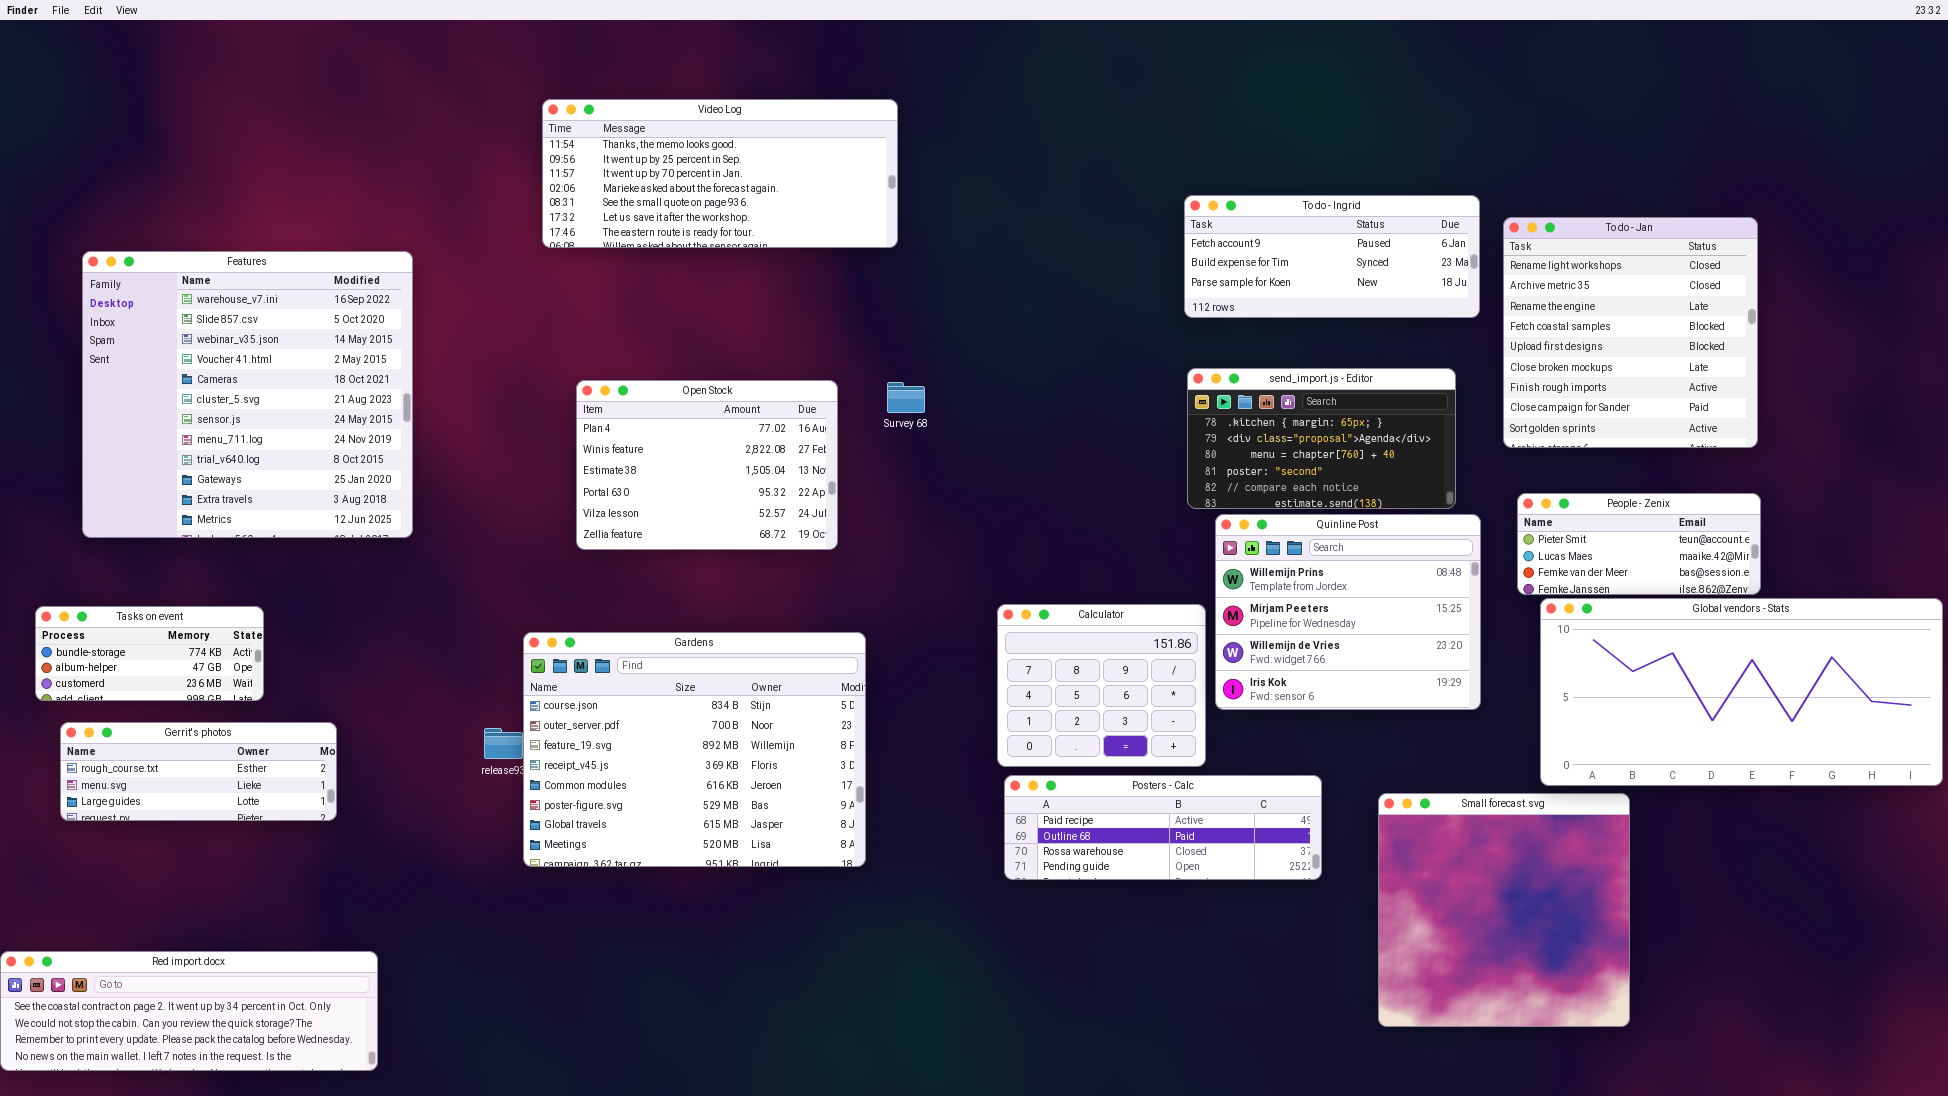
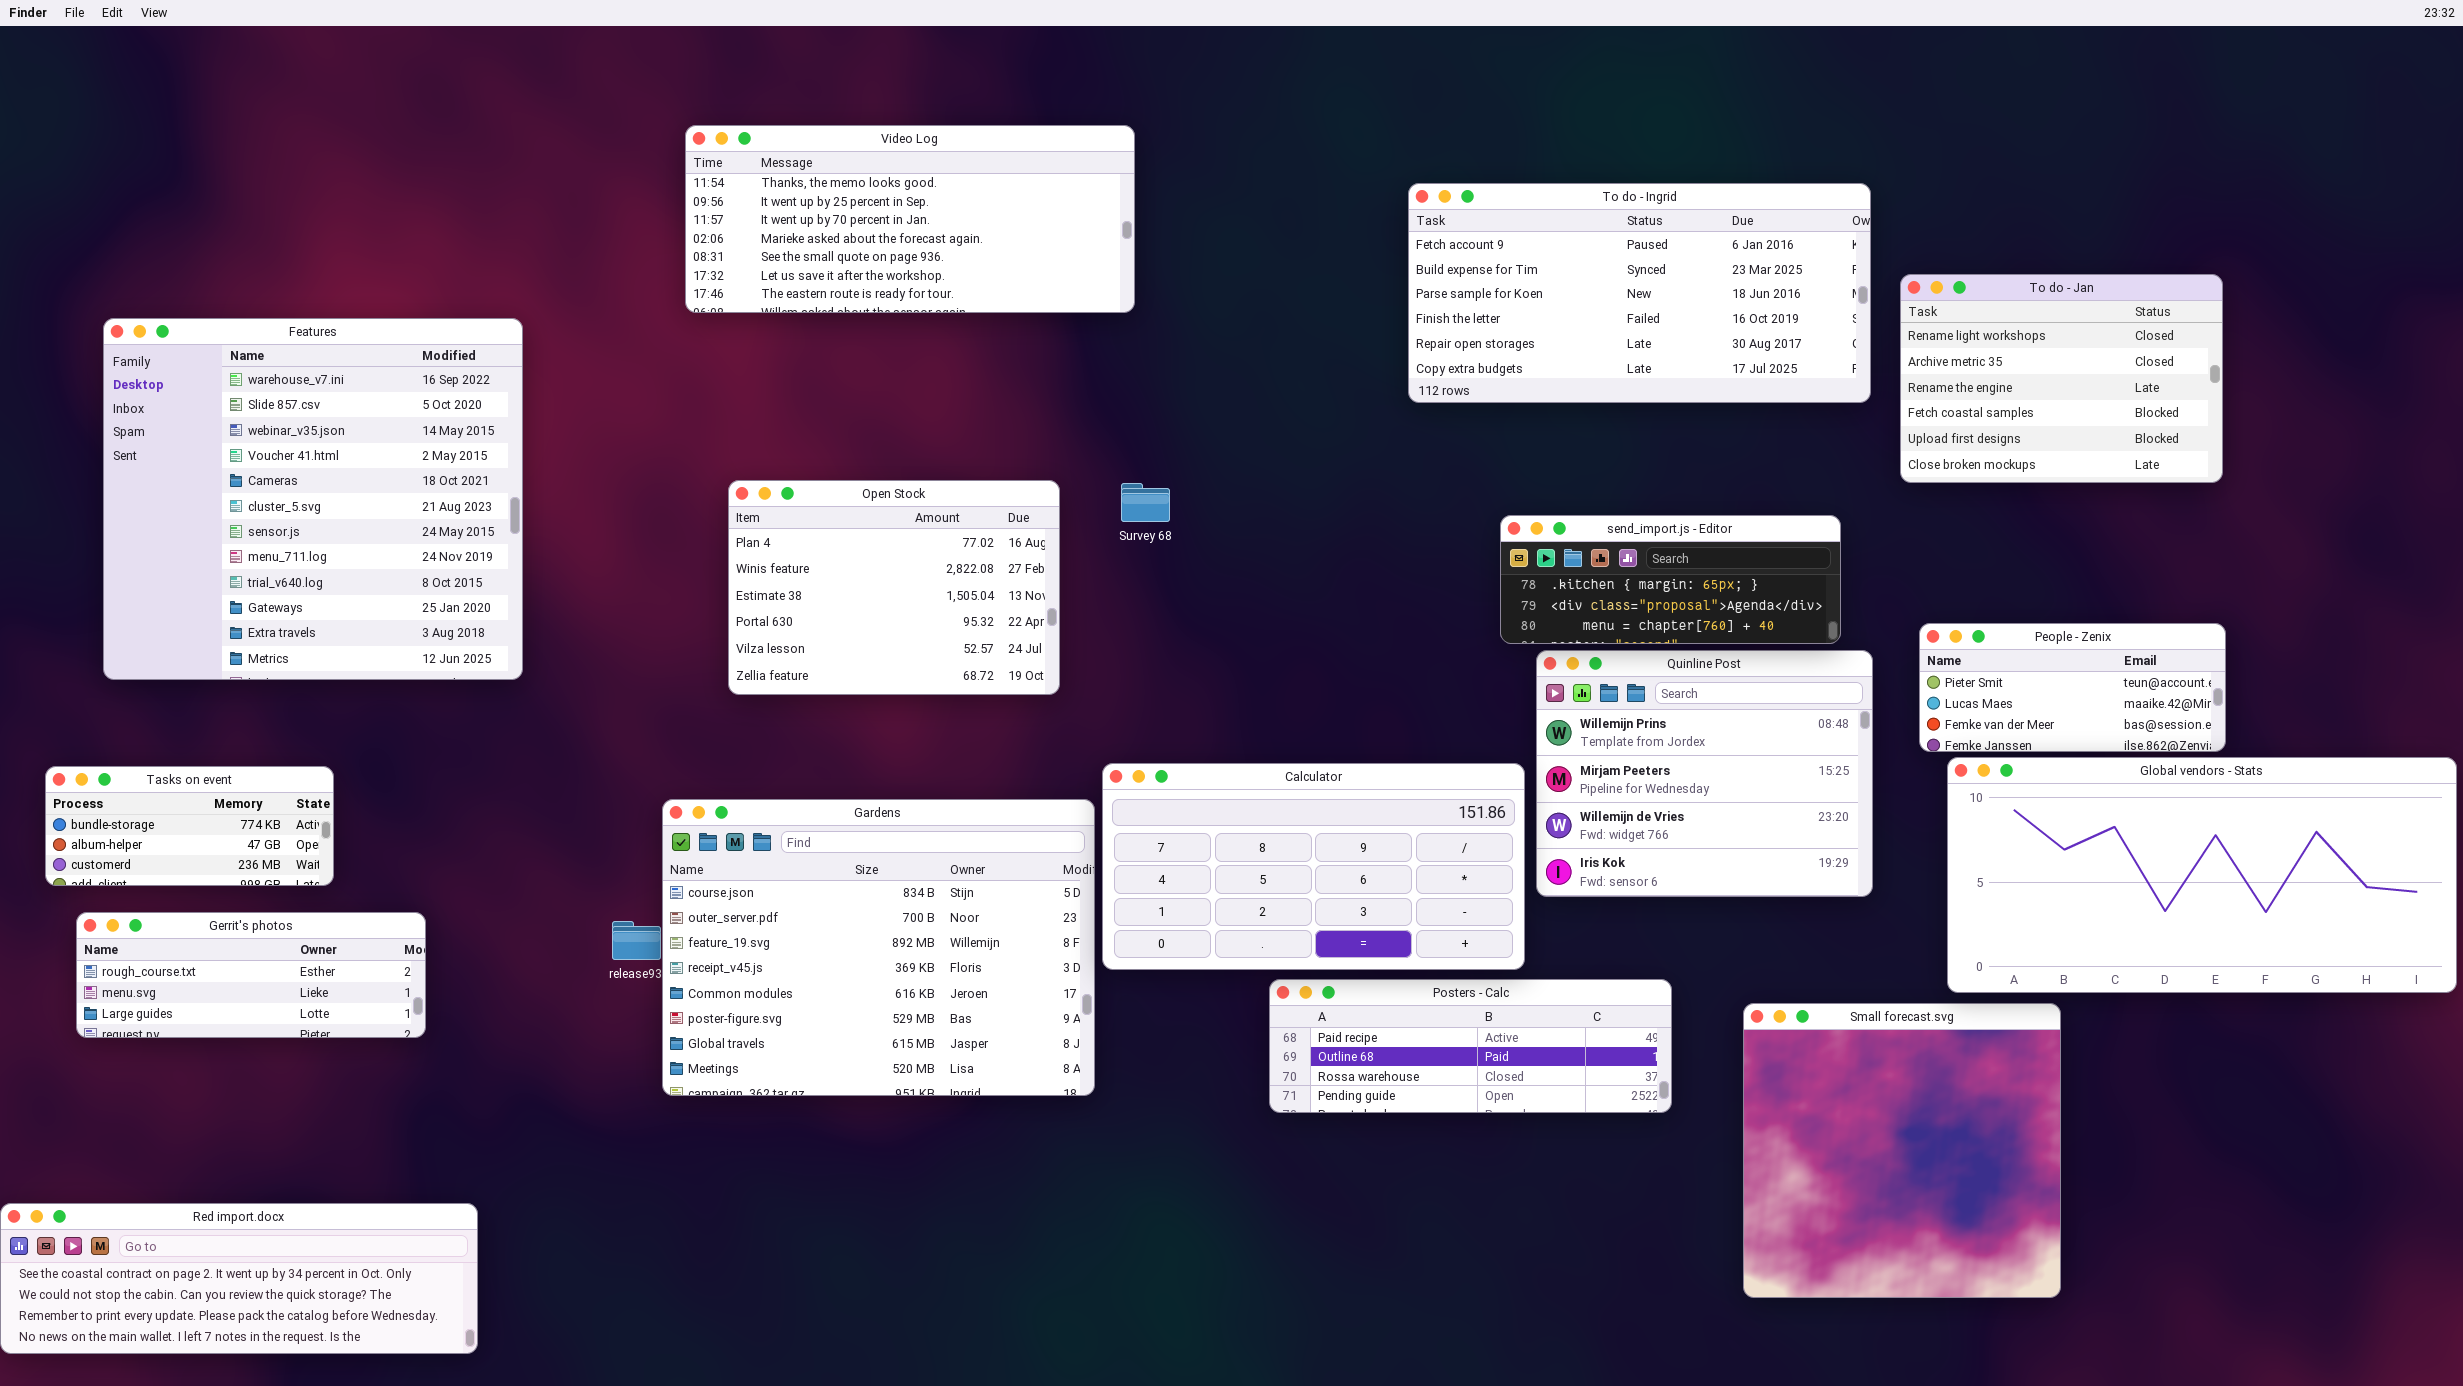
To do - Ingrid: [1184,195,1480,318] -> [1408,183,1871,403], resized
To do - Jan: [1503,217,1758,448] -> [1900,274,2223,483], resized
send_import.js - Editor: [1187,368,1456,509] -> [1500,515,1841,644], resized
Calculator: [997,604,1206,767] -> [1102,763,1525,970], resized

